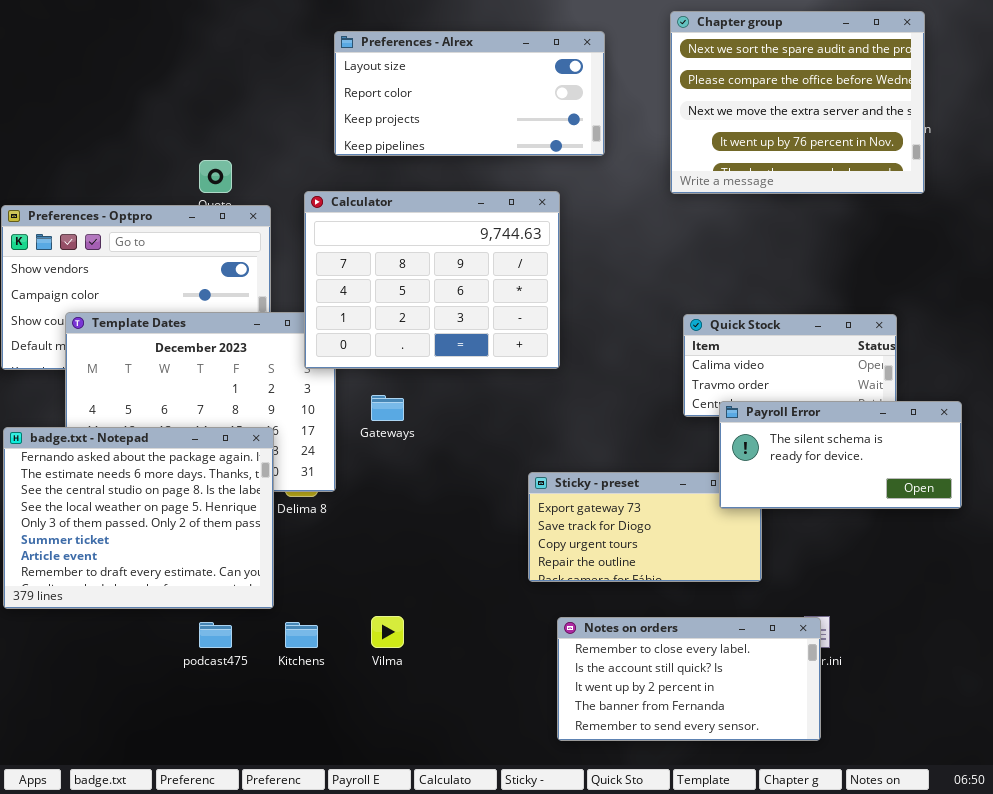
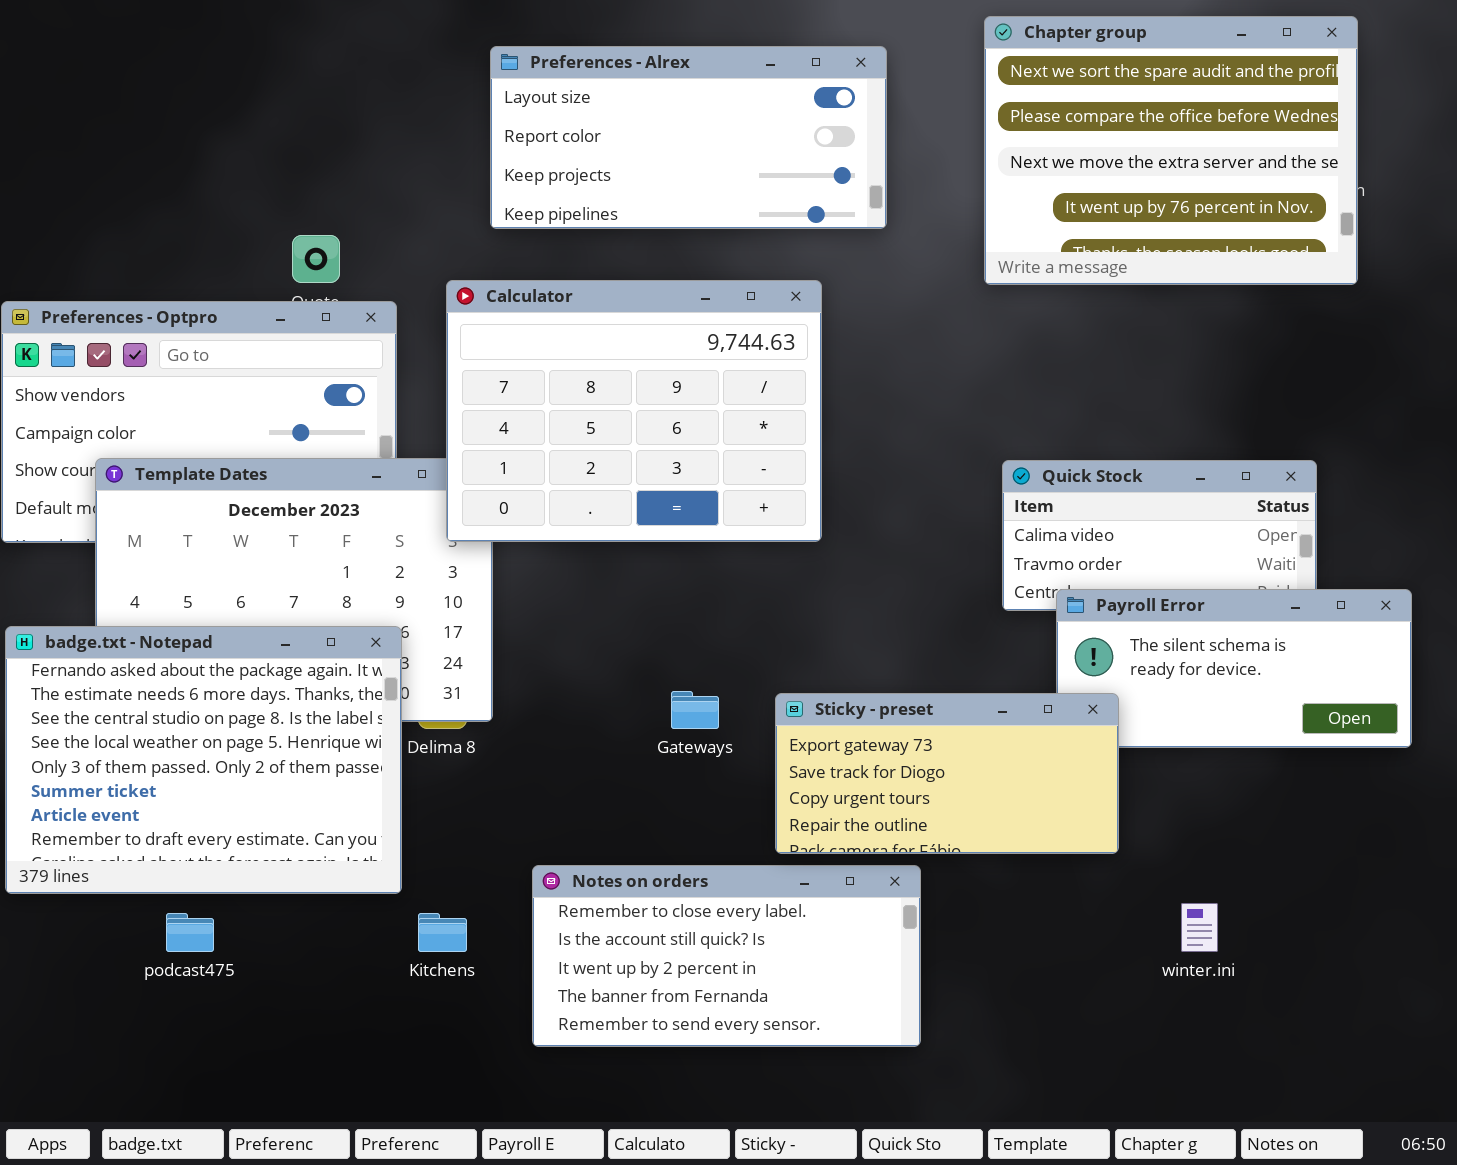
Gateways: [371,395,404,421] -> [671,691,719,729], moved
Sticky - preset: [528,472,762,582] -> [775,693,1119,854], raised
Notes on orders: [557,617,821,741] -> [532,865,921,1047], moved
podcast475: [199,622,232,648] -> [166,913,214,952], moved

